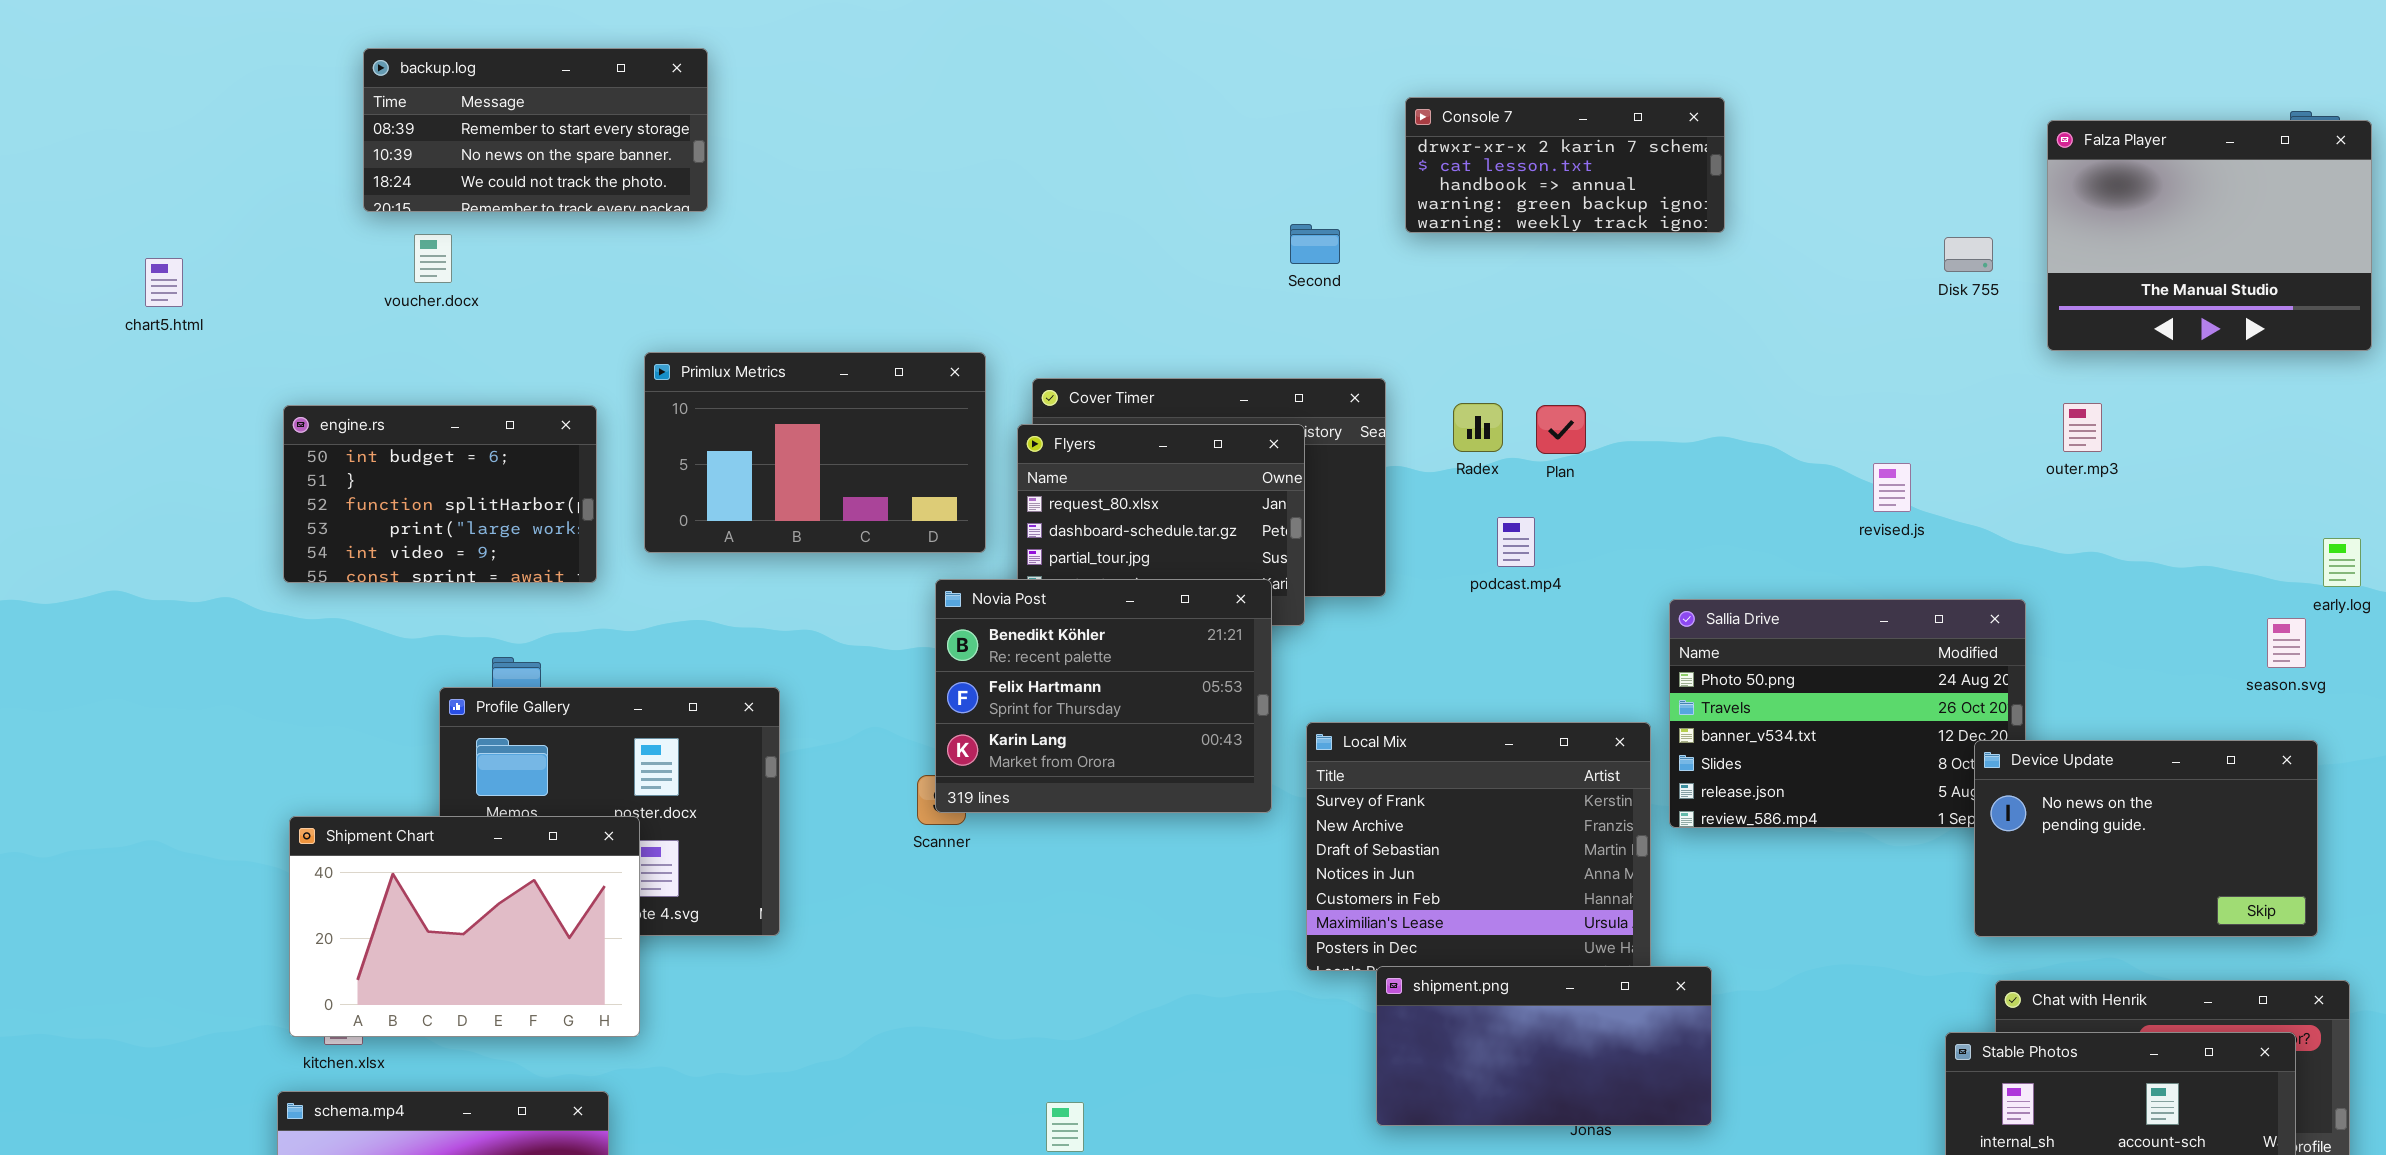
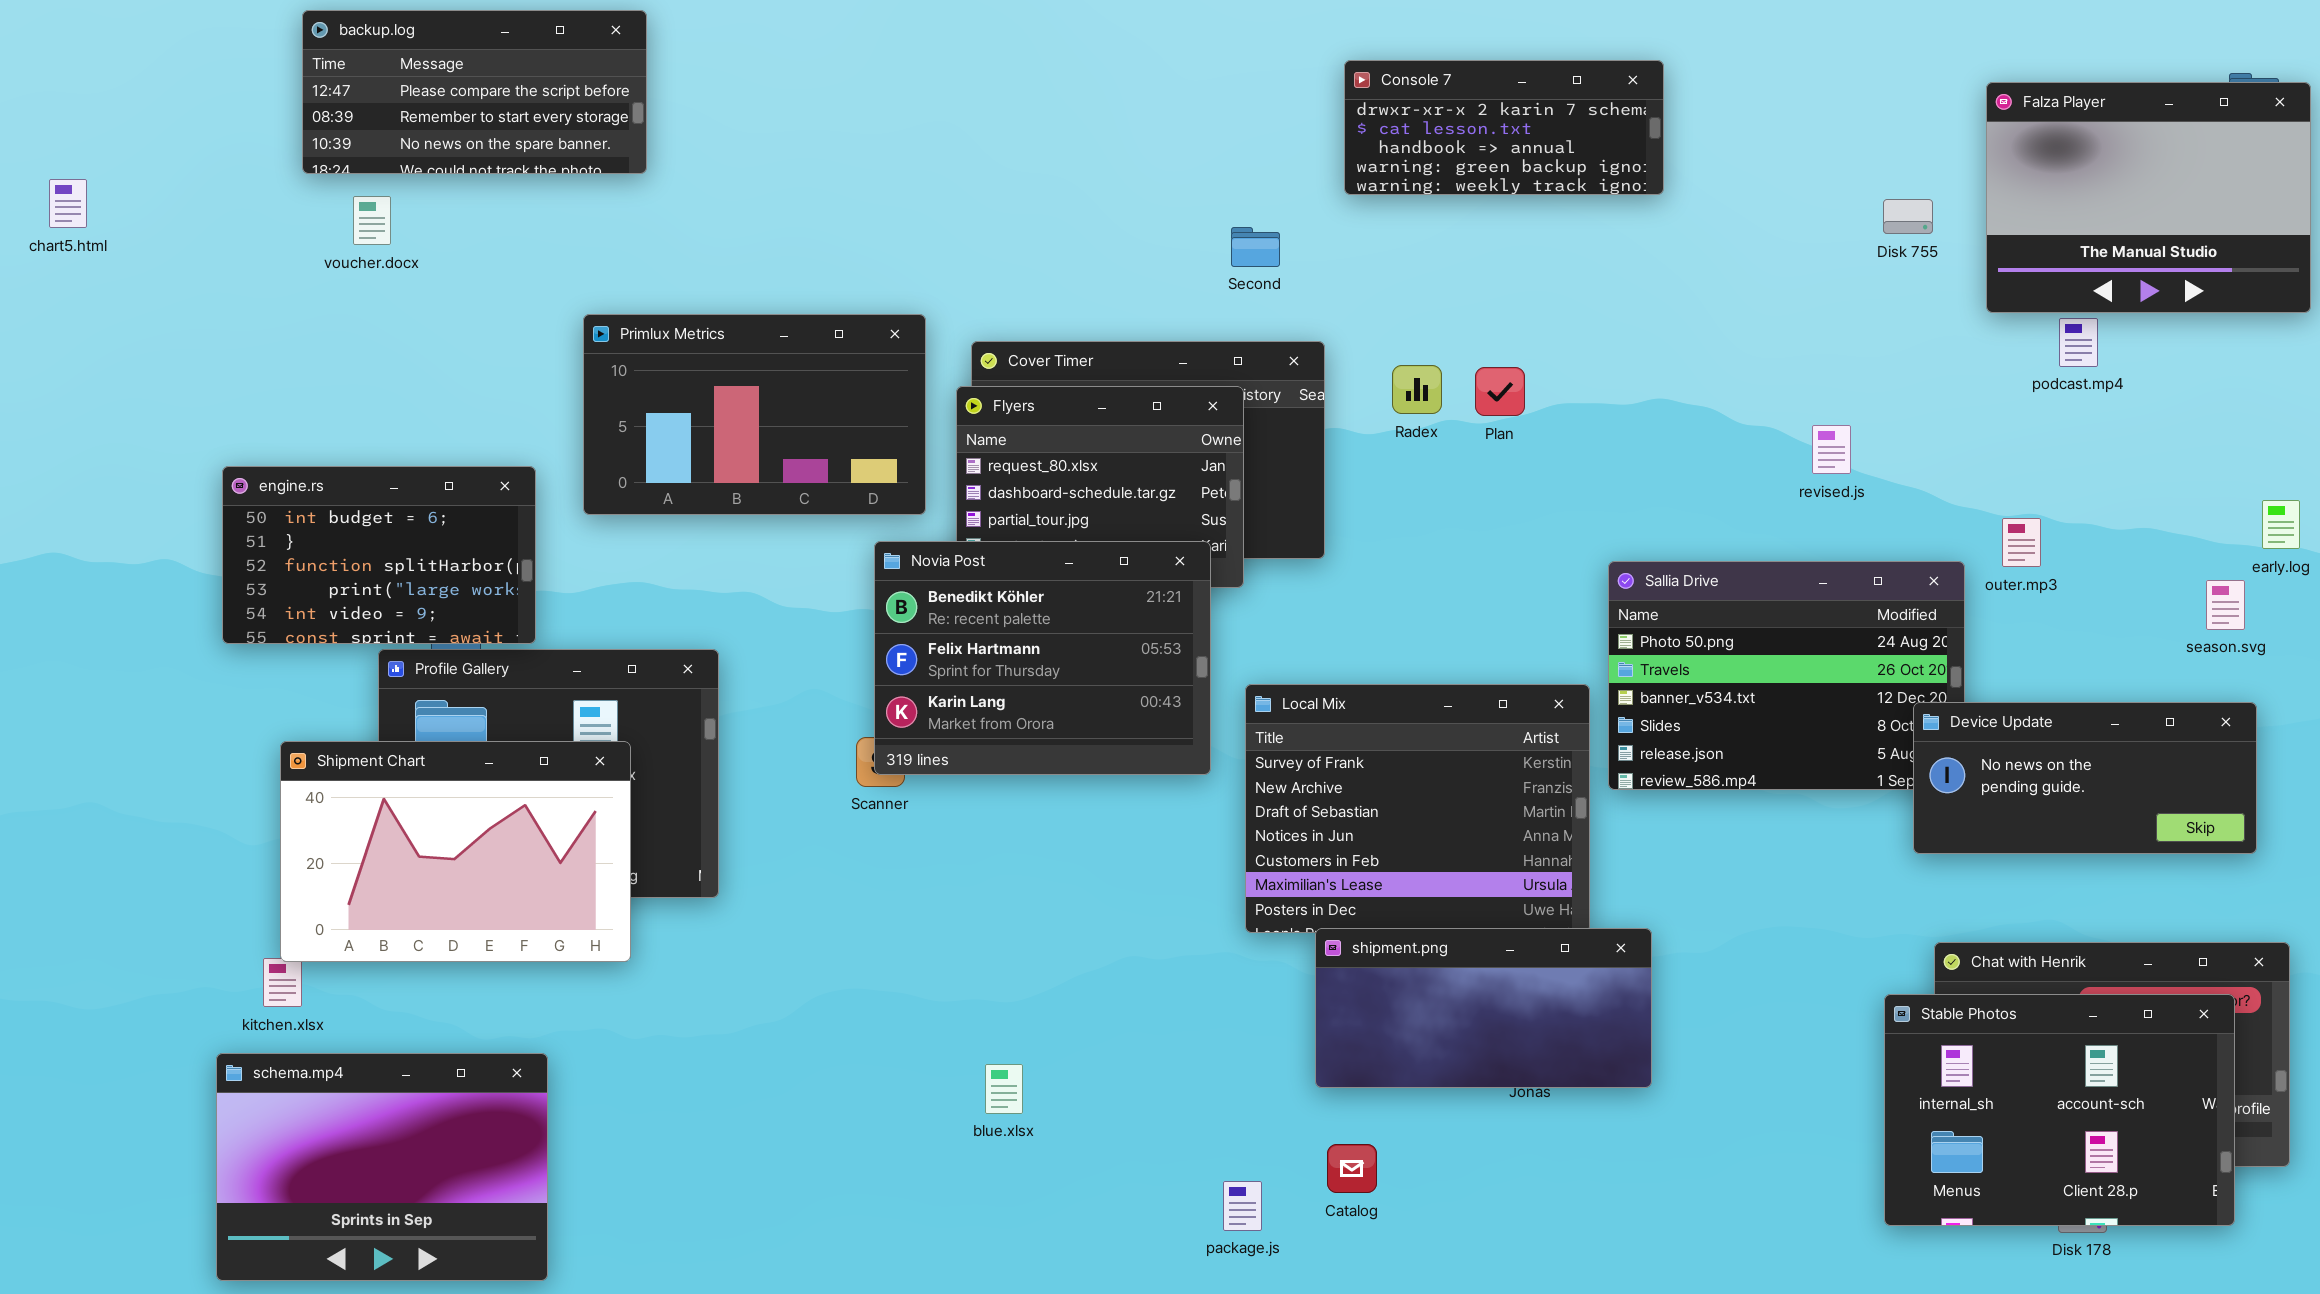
backup.log: [363,48,708,212] -> [302,10,647,174], scrolled up 1 row
Second: [1290,224,1340,264] -> [1231,227,1280,267], moved
chart5.html: [145,258,183,307] -> [49,179,87,228], moved
outer.mp3: [2063,403,2102,452] -> [2002,518,2041,567], moved
engine.rs: [283,405,597,583] -> [222,466,536,644], moved
podcast.mp4: [1497,517,1535,567] -> [2059,318,2098,367], moved
Device Update: [1974,740,2318,937] -> [1913,702,2257,854], resized
Shipment Chart: [289,816,640,1037] -> [280,741,631,962], moved

